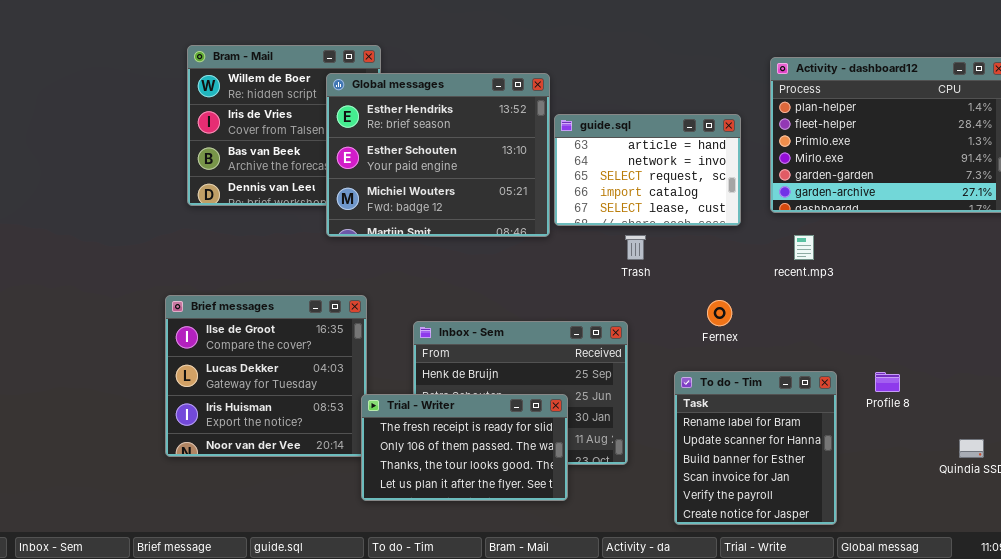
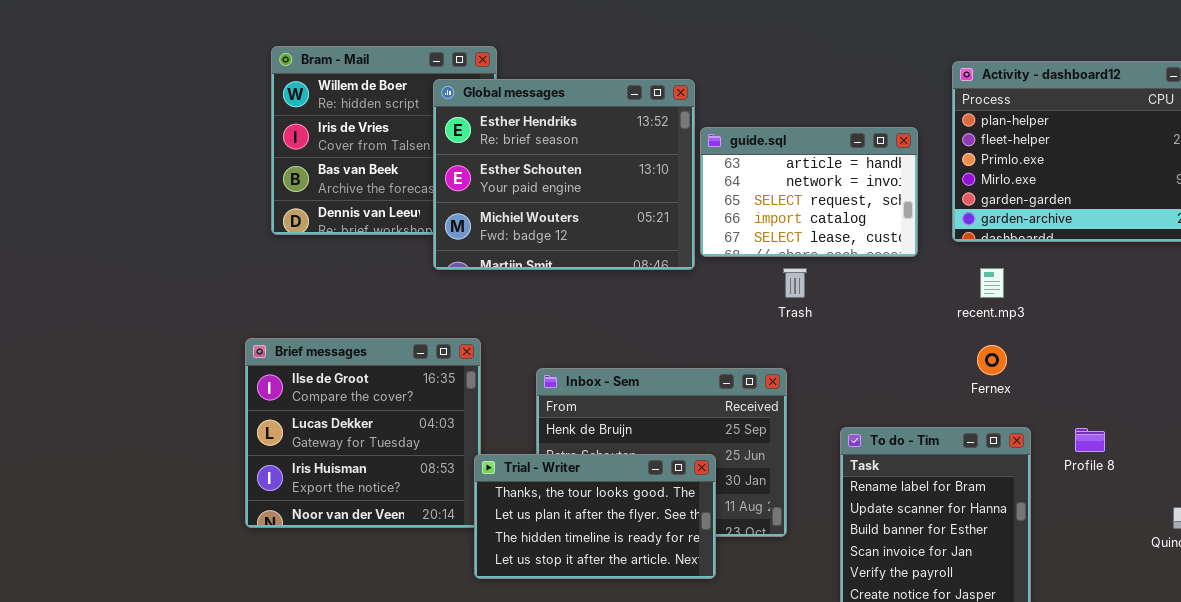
Fernex: [707,300,732,326] -> [977,345,1007,375], moved
Trial - Writer: [361,394,568,501] -> [474,454,716,579], scrolled down 2 rows

